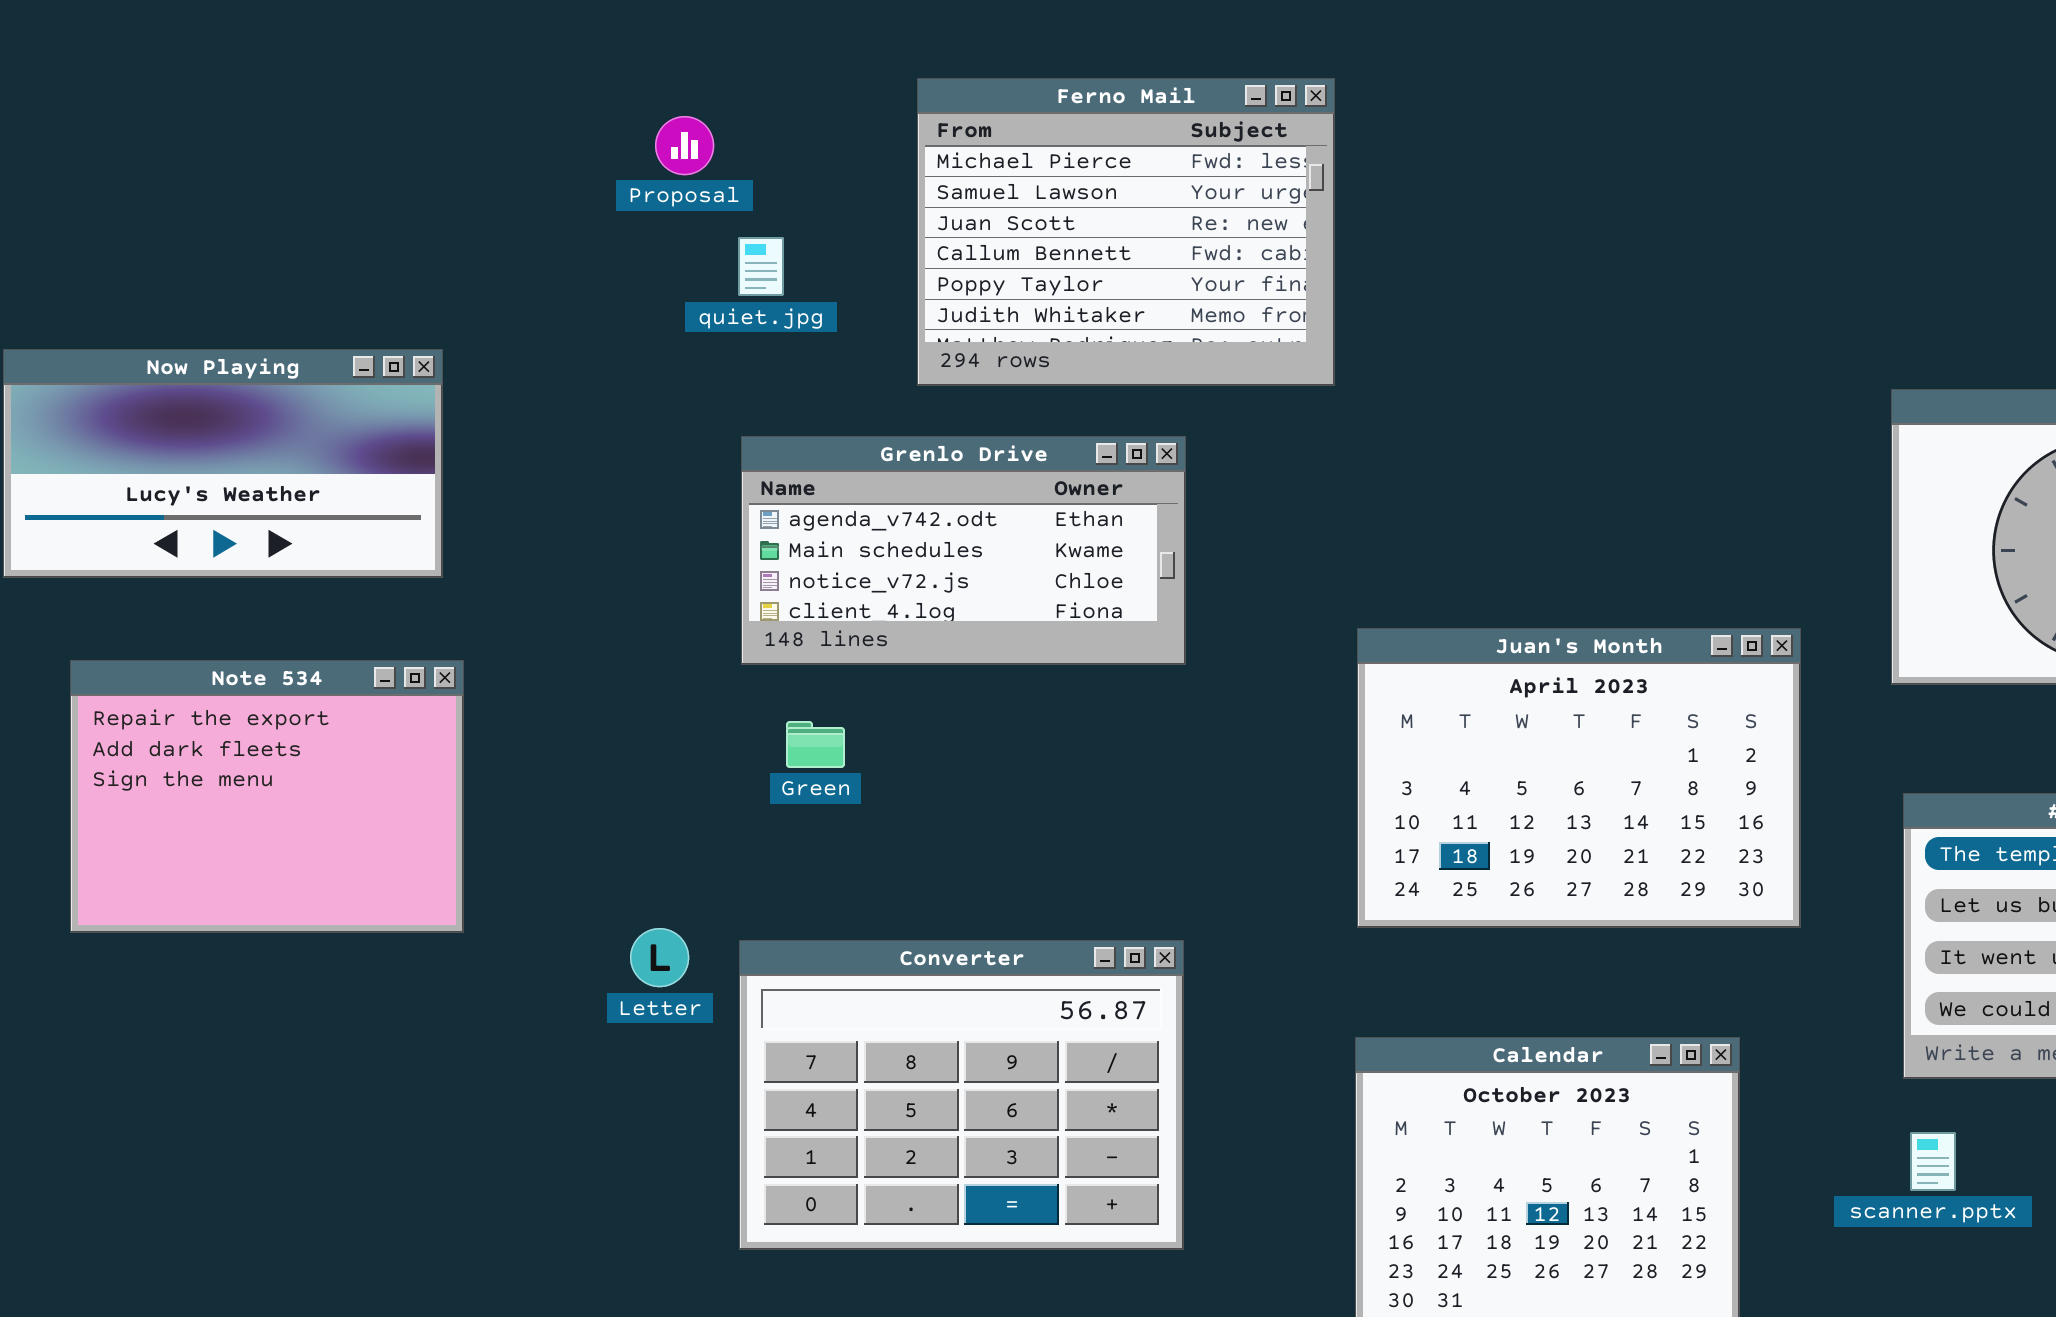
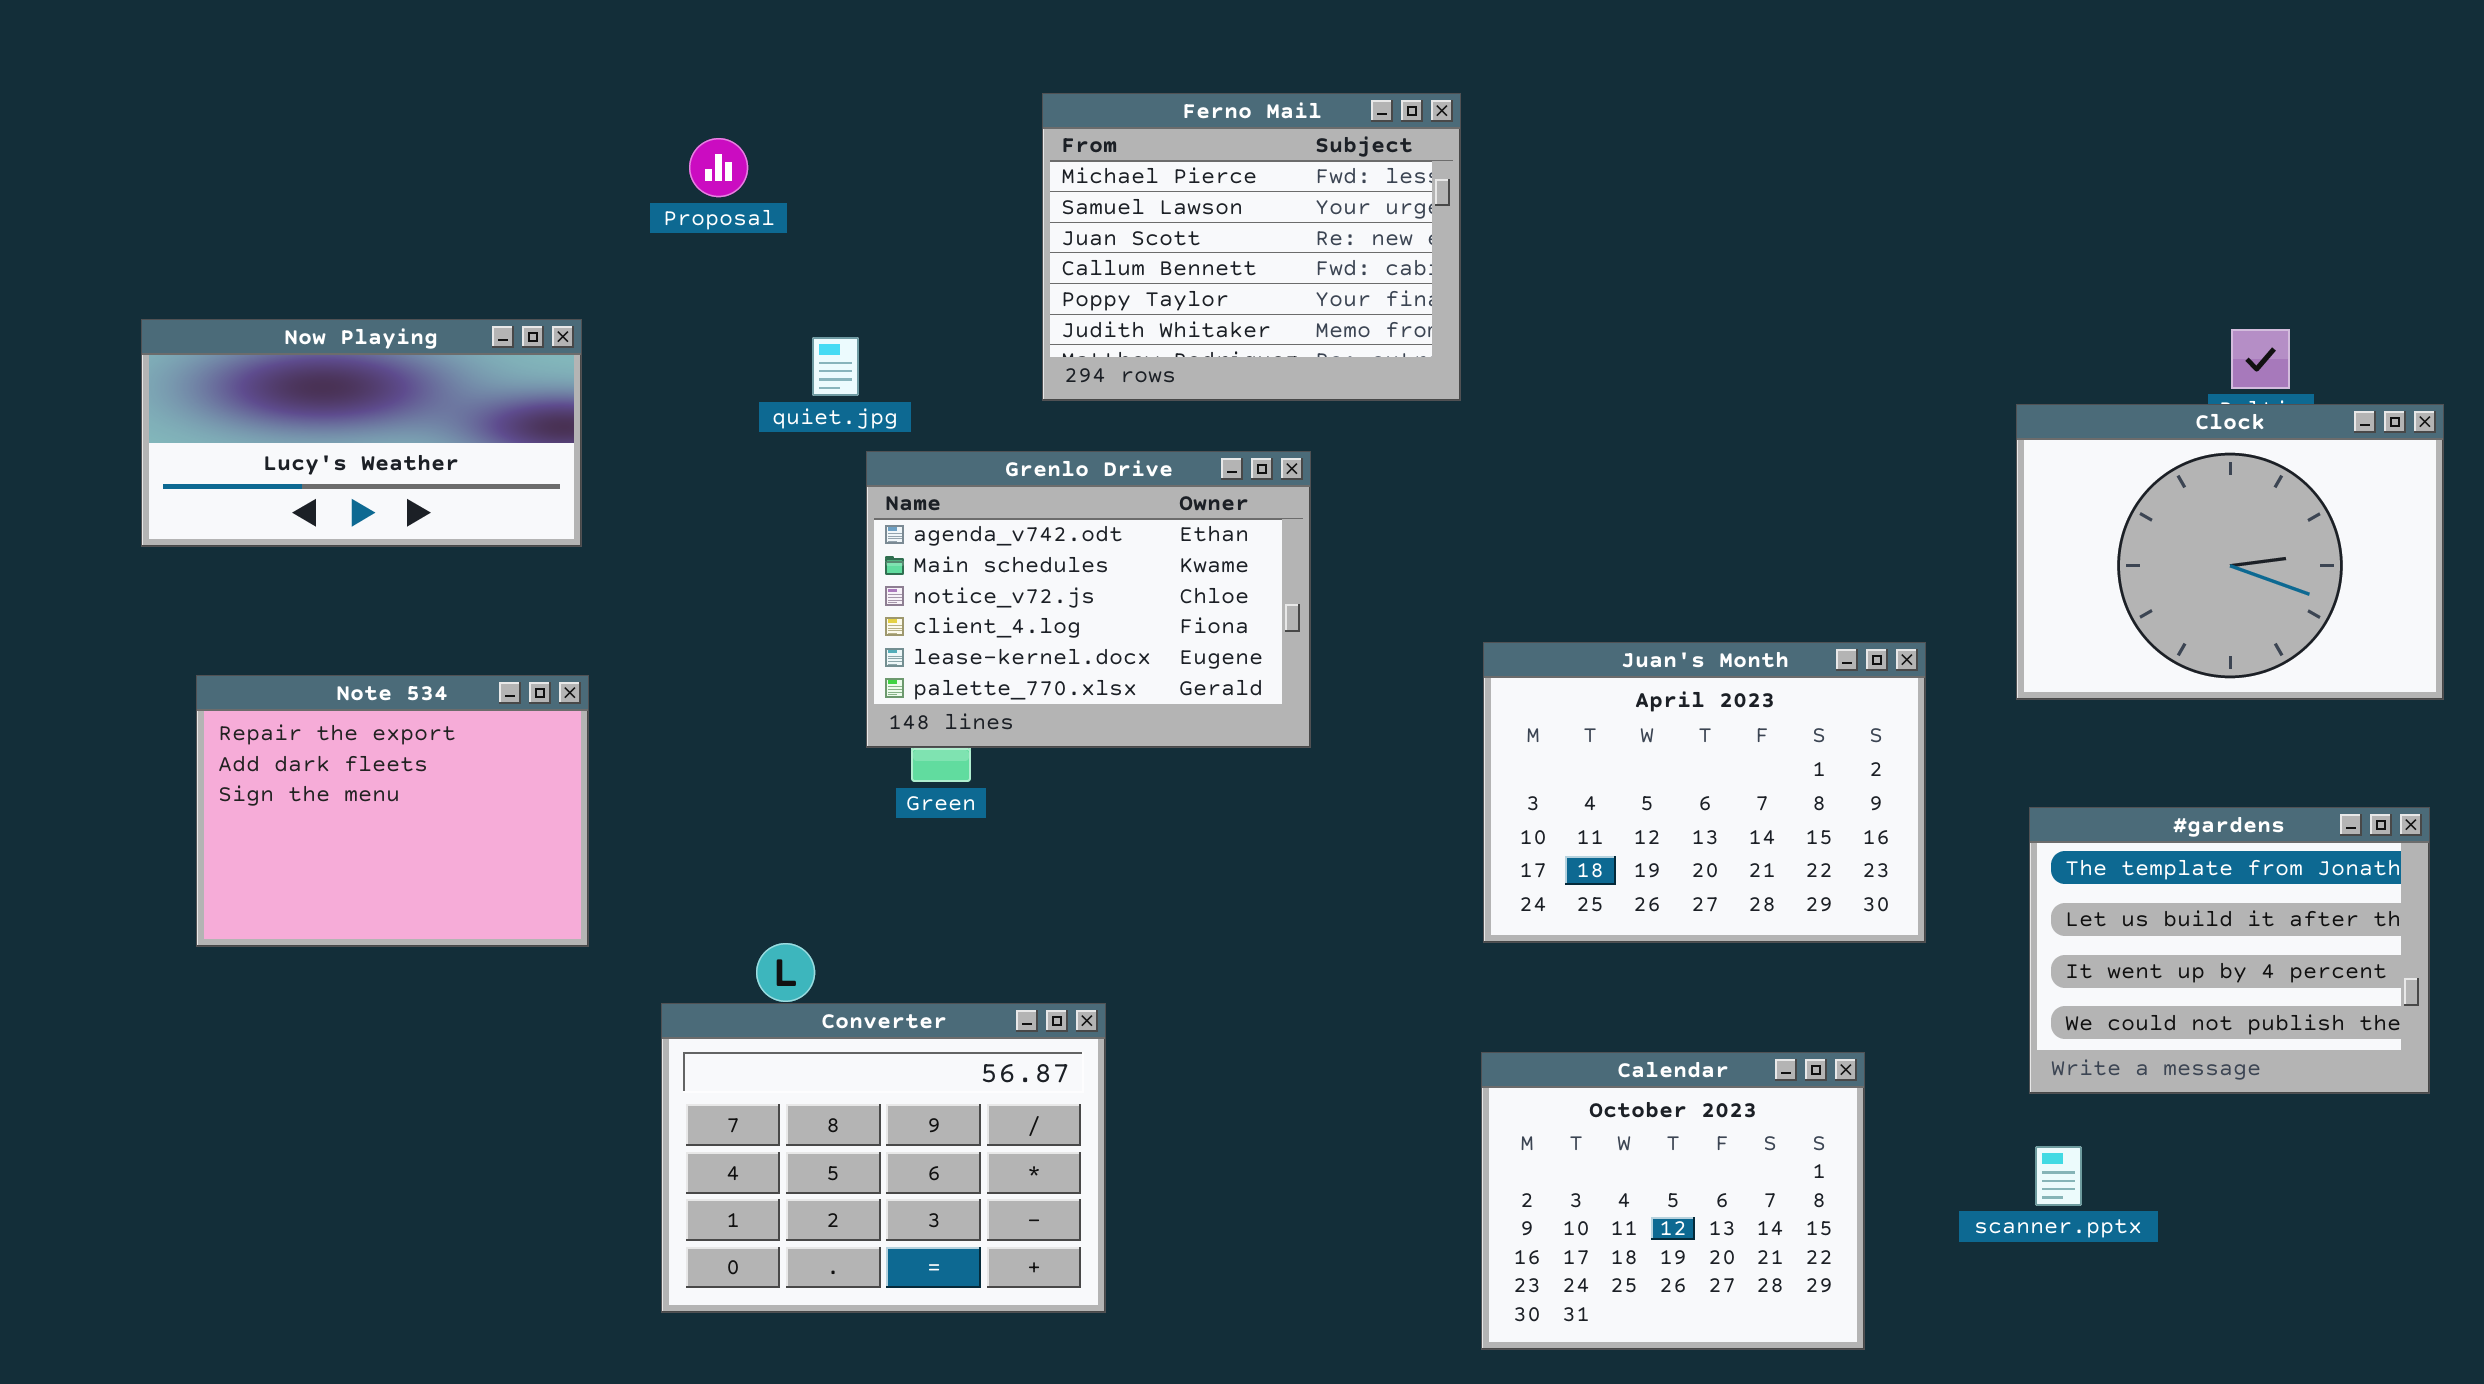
Proposal: [655,116,714,175] -> [689,138,748,197], moved
quiet.jpg: [738,237,784,296] -> [812,337,859,396], moved
Now Playing: [3,349,443,578] -> [141,319,582,547], moved
Grenlo Drive: [741,436,1186,665] -> [866,451,1311,748], resized
Converter: [739,940,1184,1250] -> [661,1003,1106,1313], moved

